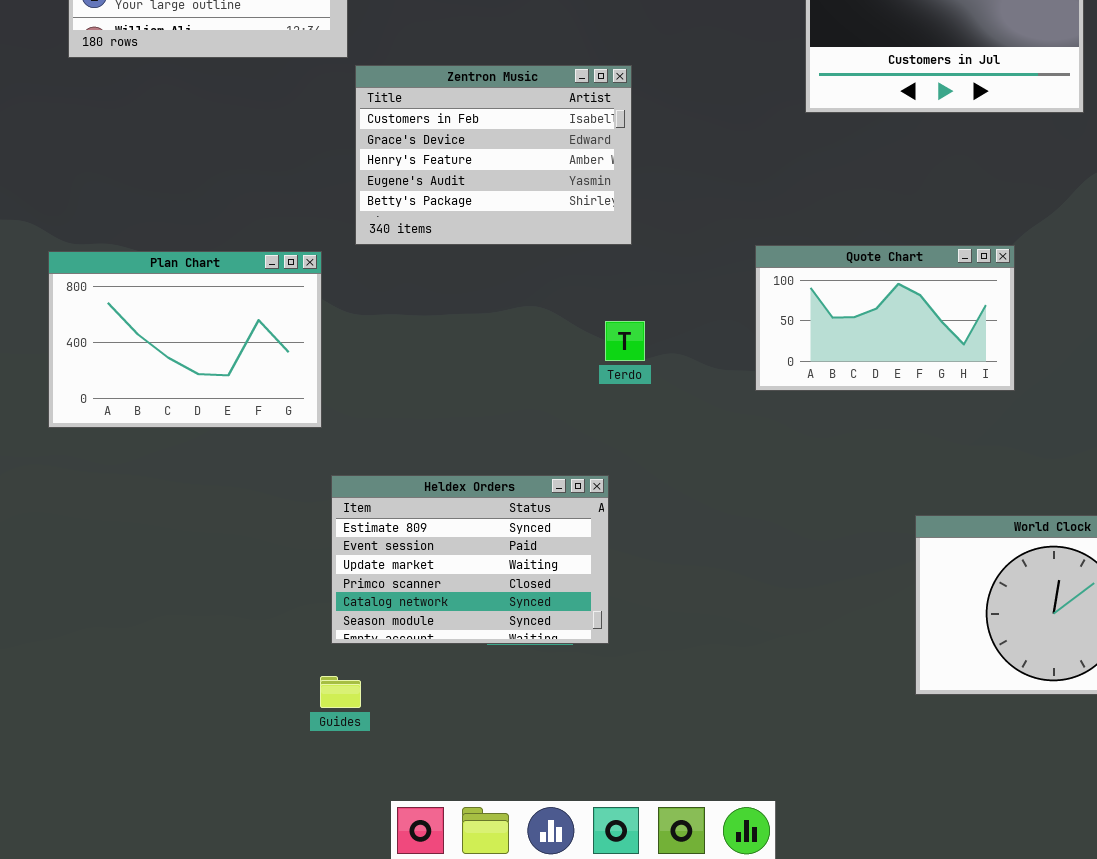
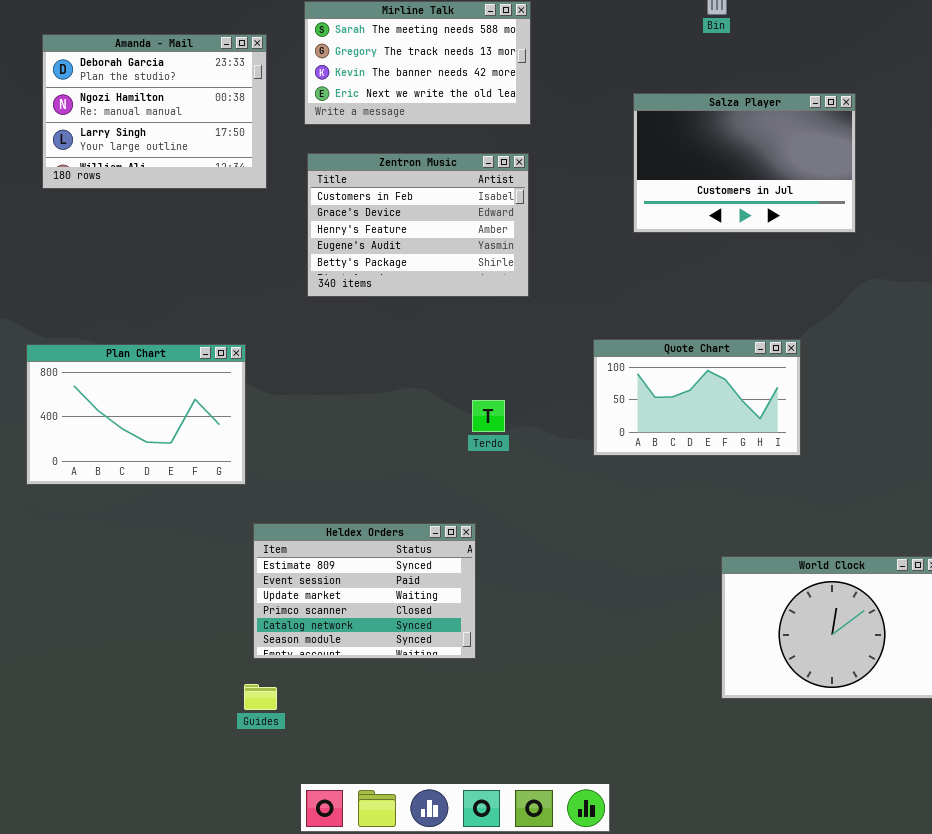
Zentron Music: [355,65,632,245] -> [307,153,529,297], moved

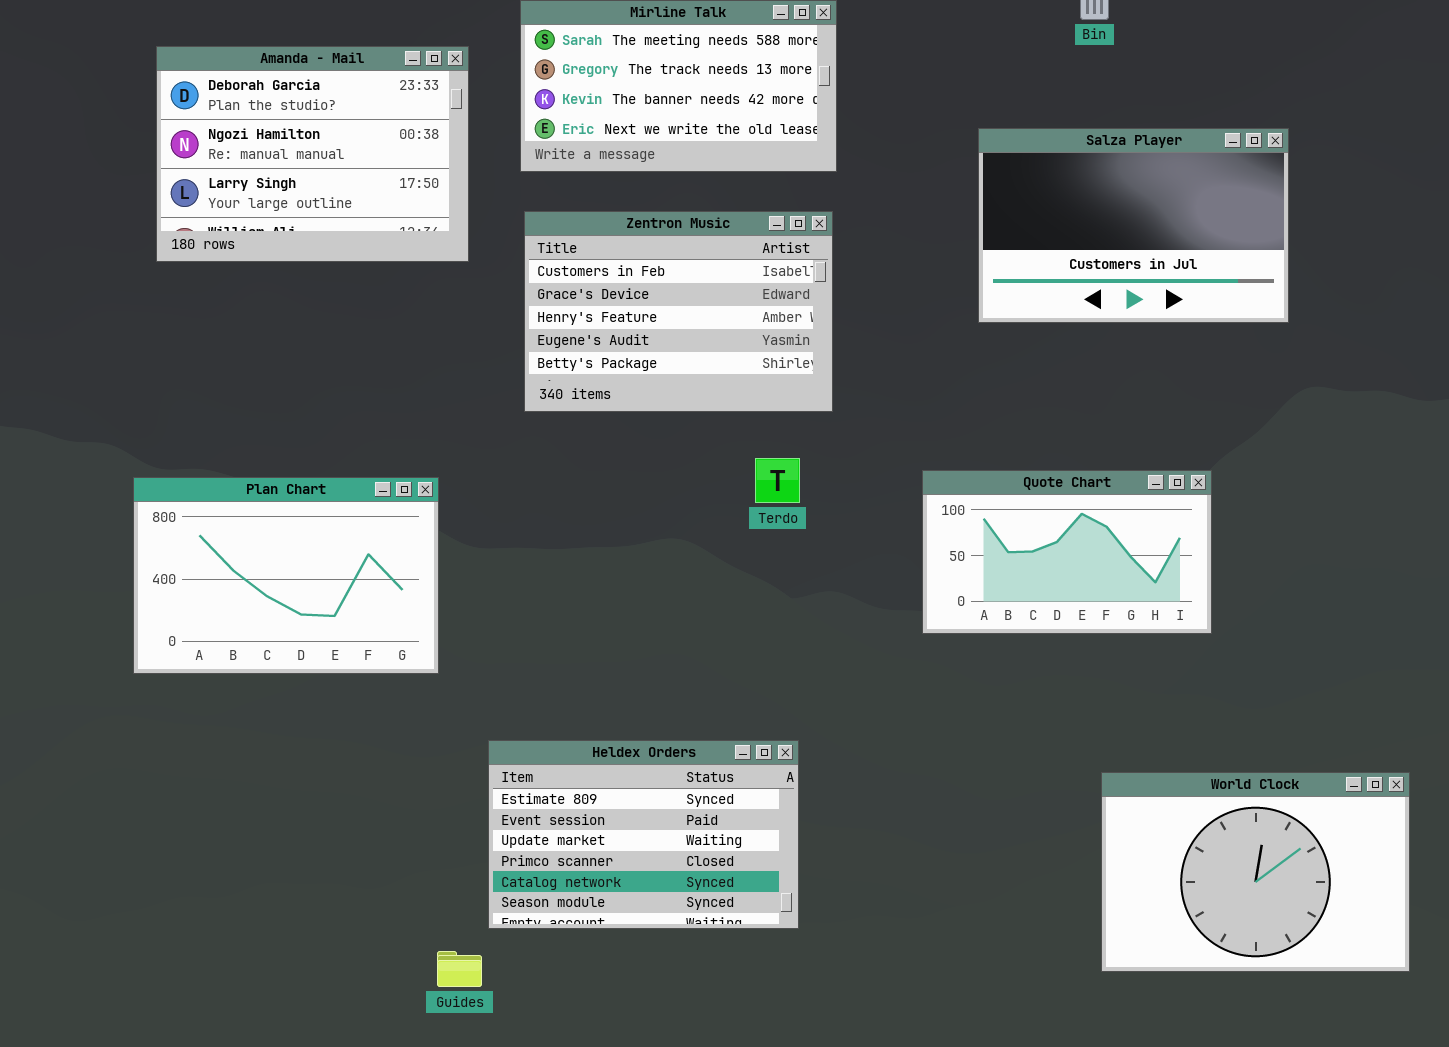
Terdo: [472,400,505,432] -> [755,458,800,503], moved
Heldex Orders: [253,523,476,659] -> [488,740,799,929], moved

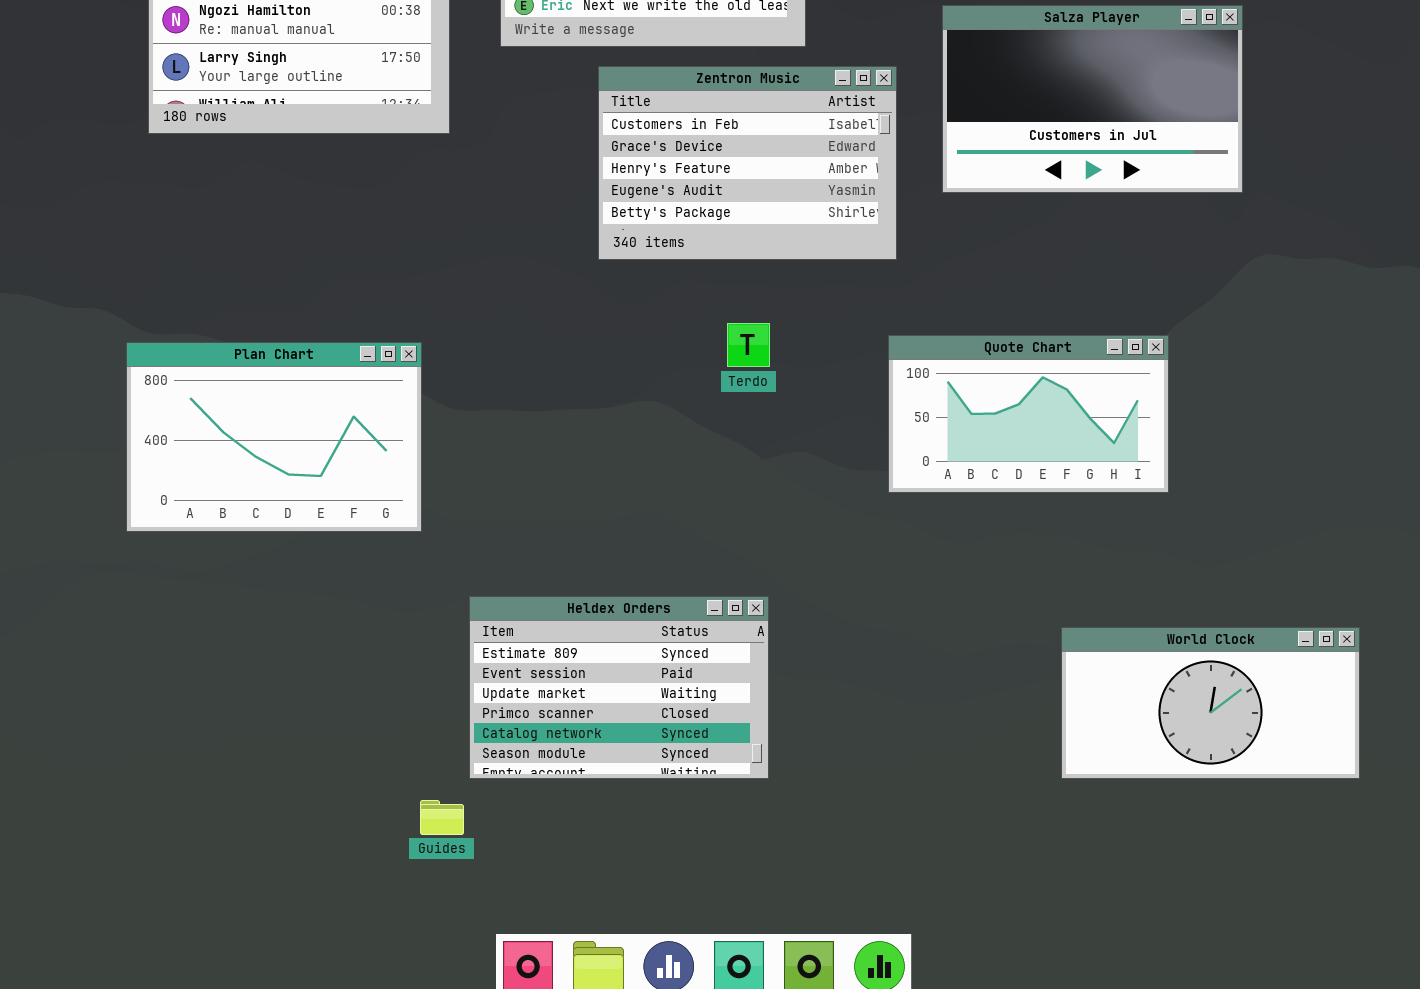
Zentron Music: [524,211,833,412] -> [598,66,897,260], moved
World Clock: [1101,772,1410,972] -> [1061,627,1360,779], resized

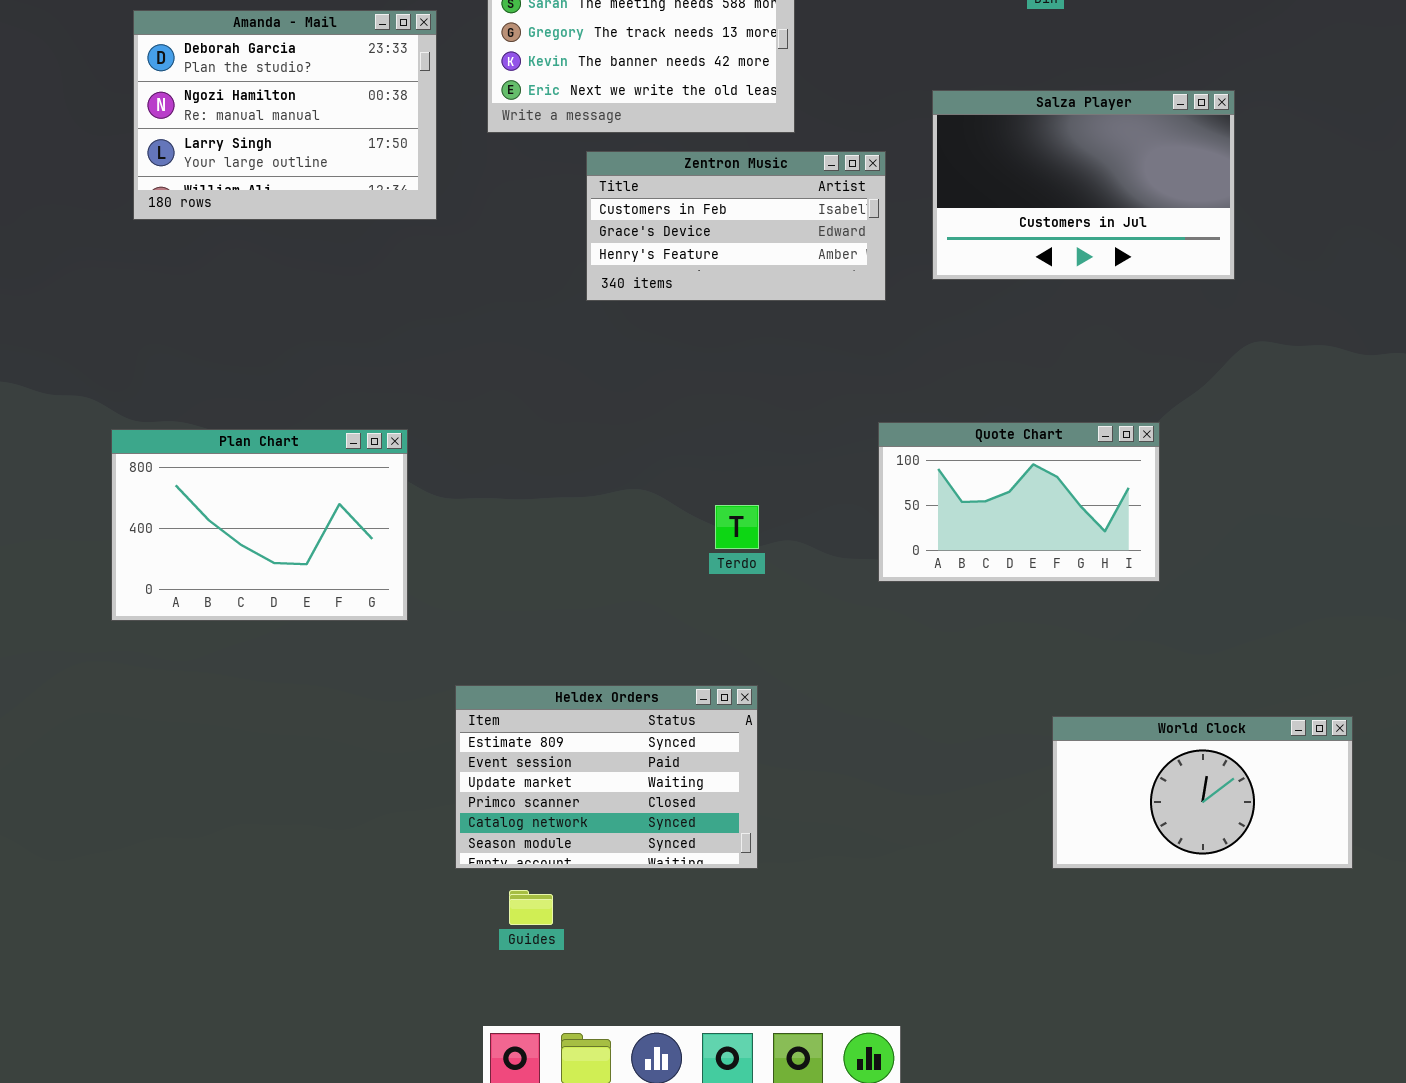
Zentron Music: [598,66,897,260] -> [586,151,886,301], resized
Terdo: [727,323,770,367] -> [715,505,759,549], moved
Guides: [420,800,464,835] -> [509,890,553,925], moved

